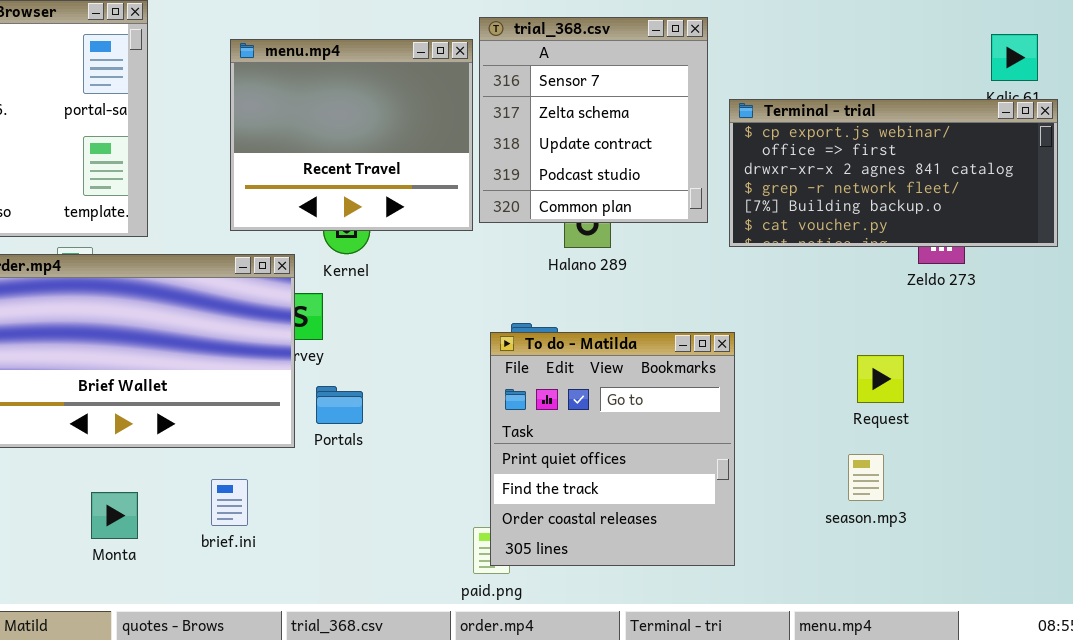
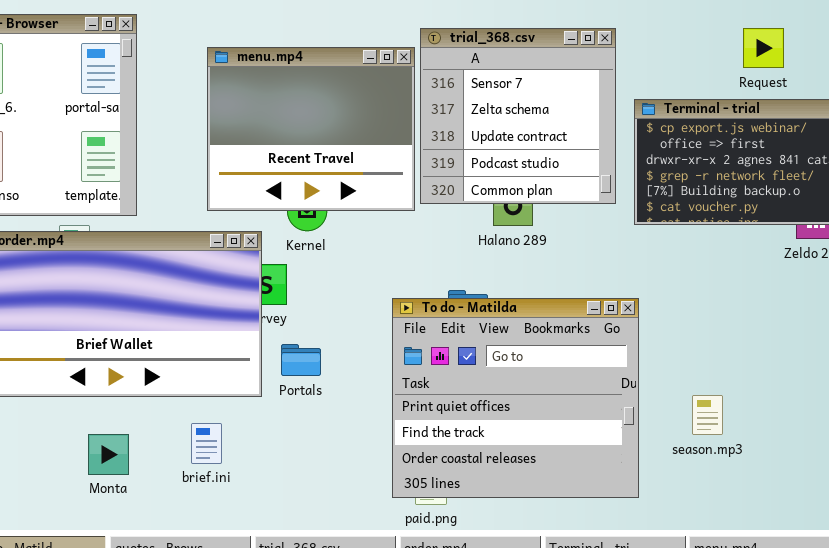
To do - Matilda: [490,332,735,566] -> [392,298,639,498], resized
Request: [857,355,904,403] -> [743,28,784,68], moved
season.mp3: [848,454,884,501] -> [692,395,723,435], moved

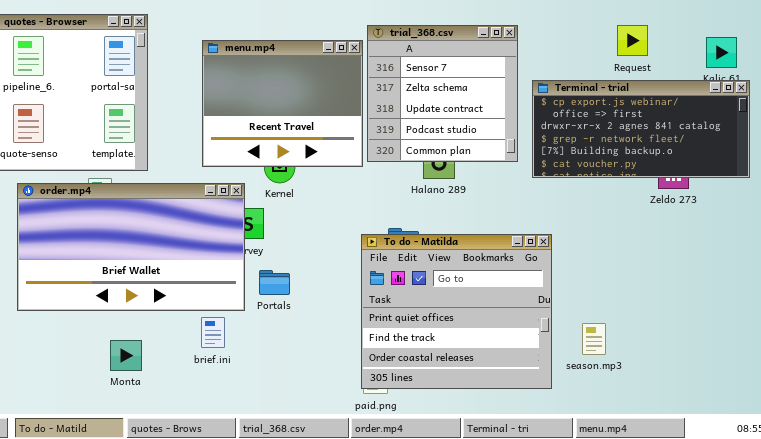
To do - Matilda: [392,298,639,498] -> [361,234,552,389], moved
season.mp3: [692,395,723,435] -> [582,323,606,355], moved
brief.ini: [191,423,222,464] -> [201,317,225,348], moved

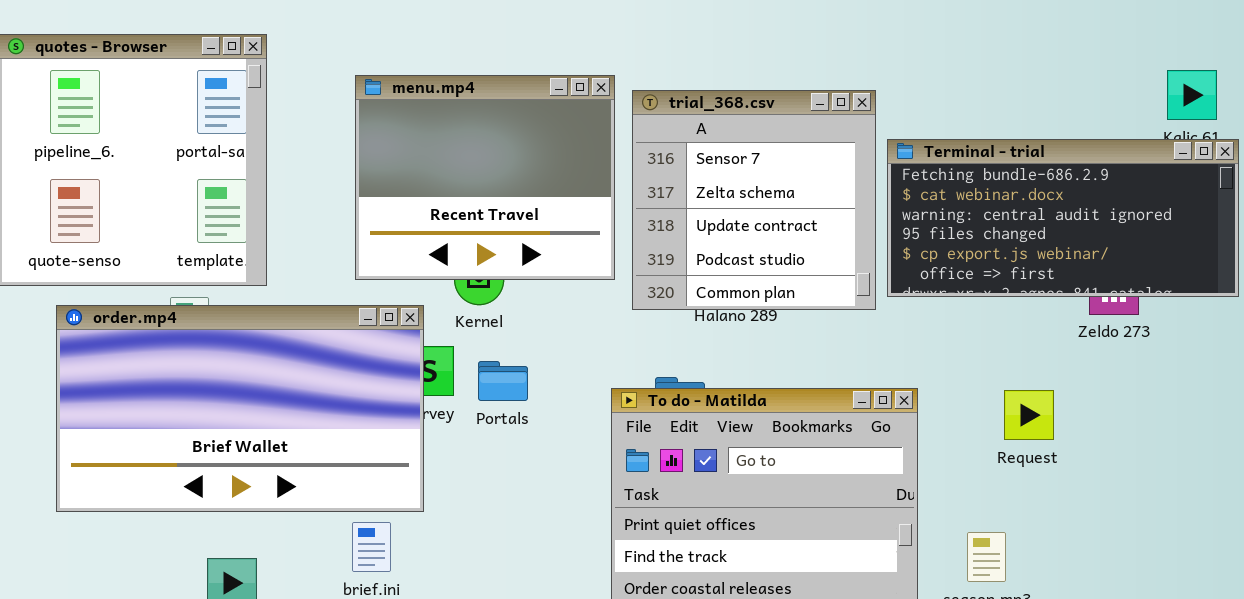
trial_368.csv: [367,25,518,162] -> [632,90,876,310], moved
Request: [617,25,648,56] -> [1004,390,1054,440], moved
Terminal - trial: [532,80,750,178] -> [887,139,1239,297], scrolled up 4 rows
Portals: [259,270,290,295] -> [478,361,528,401], moved

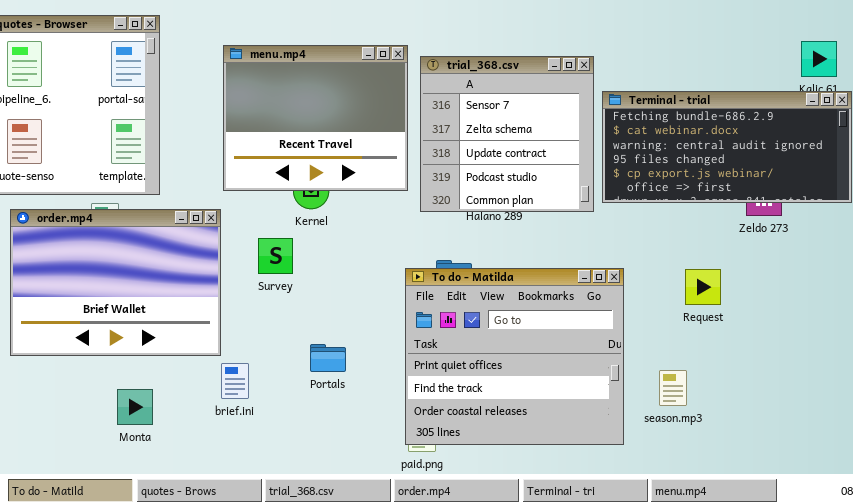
order.mp4: [56,305,424,512] -> [10,209,221,356], resized
Portals: [478,361,528,401] -> [310,344,346,372], moved

